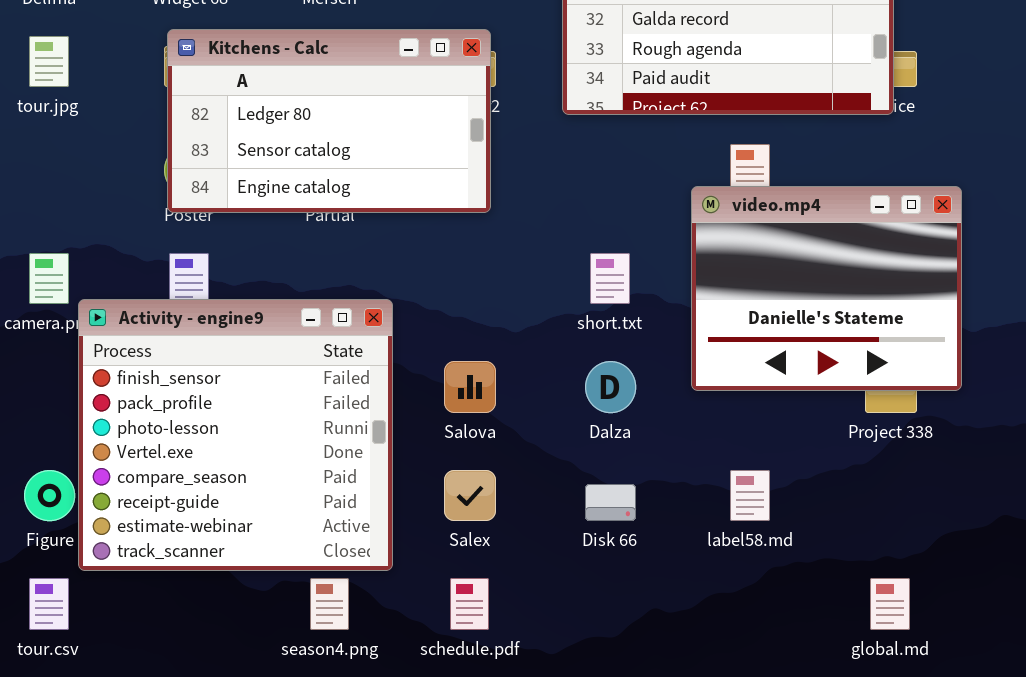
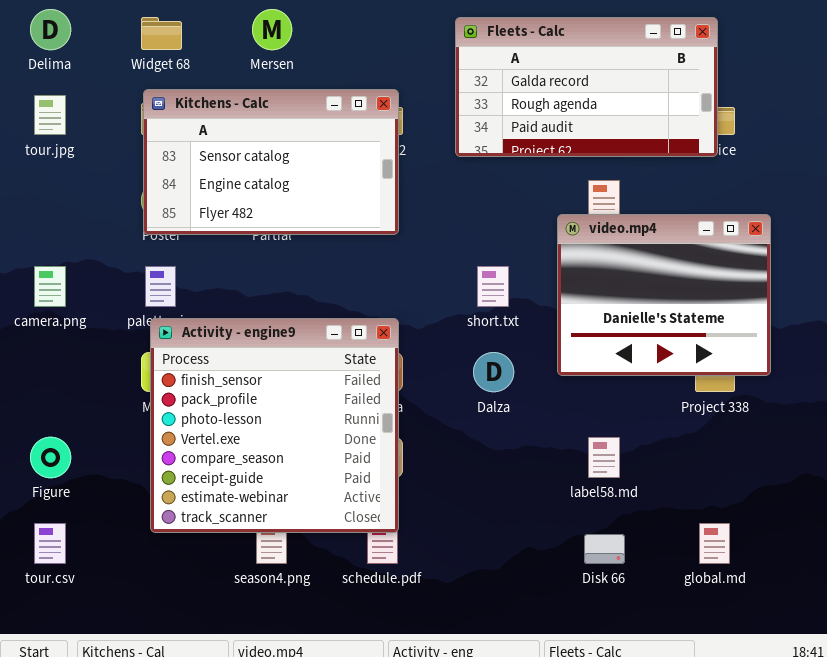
Kitchens - Calc: [167,29,491,213] -> [143,89,399,235], scrolled down 1 row
Activity - engine9: [78,299,393,571] -> [150,318,399,533], moved
Disk 66: [585,484,636,521] -> [584,534,625,564], moved

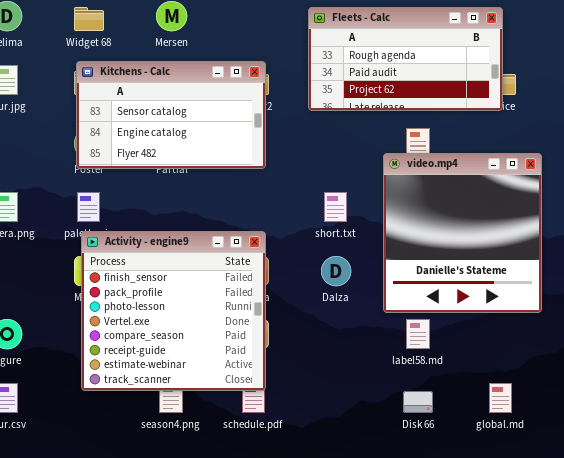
Fleets - Calc: [455,17,718,157] -> [308,7,503,111], scrolled down 1 row
video.mp4: [557,214,771,376] -> [383,153,542,313], resized

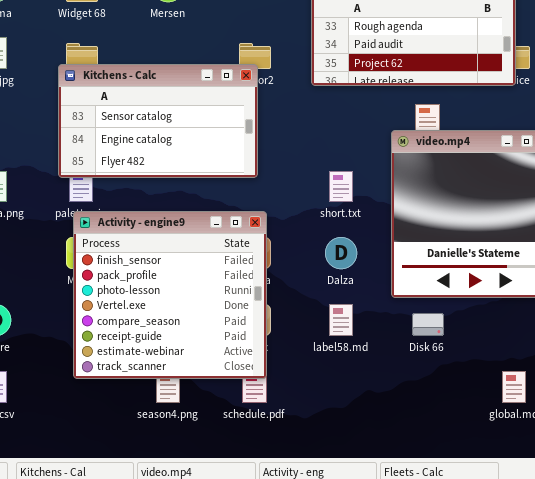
Kitchens - Calc: [76,61,266,169] -> [58,64,258,178], moved
label58.md: [406,319,430,349] -> [329,304,353,336], moved
Disk 66: [403,391,433,413] -> [412,313,444,336], moved

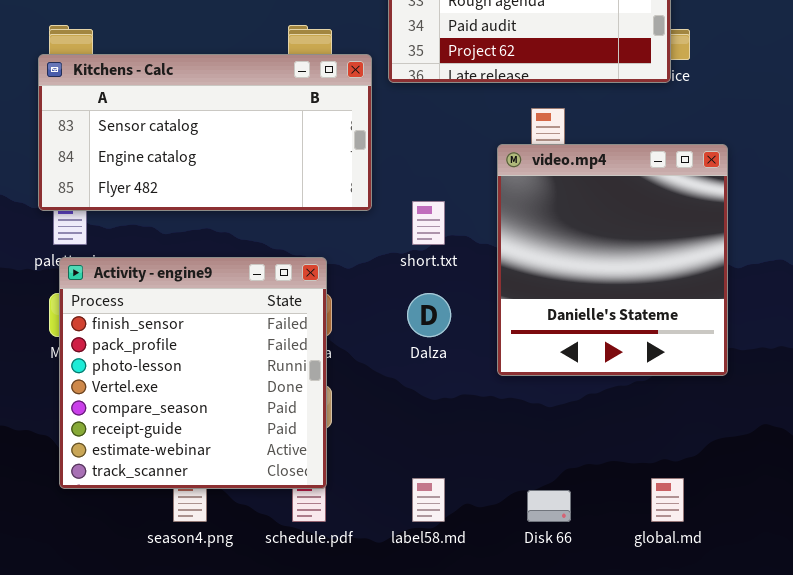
Kitchens - Calc: [58,64,258,178] -> [38,54,372,211], resized
label58.md: [329,304,353,336] -> [412,478,445,522], moved
Disk 66: [412,313,444,336] -> [527,490,571,522], moved

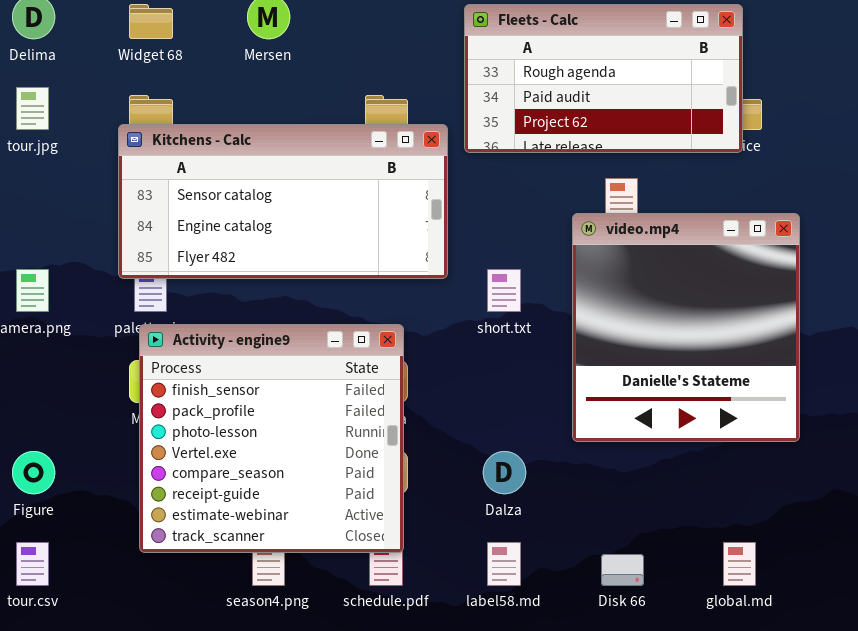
Dalza: [407,293,451,337] -> [483,451,526,494], moved

